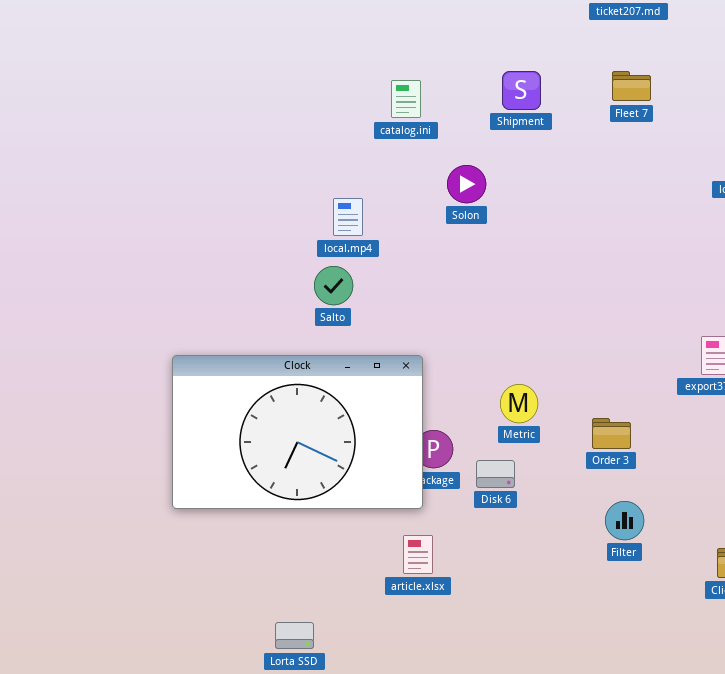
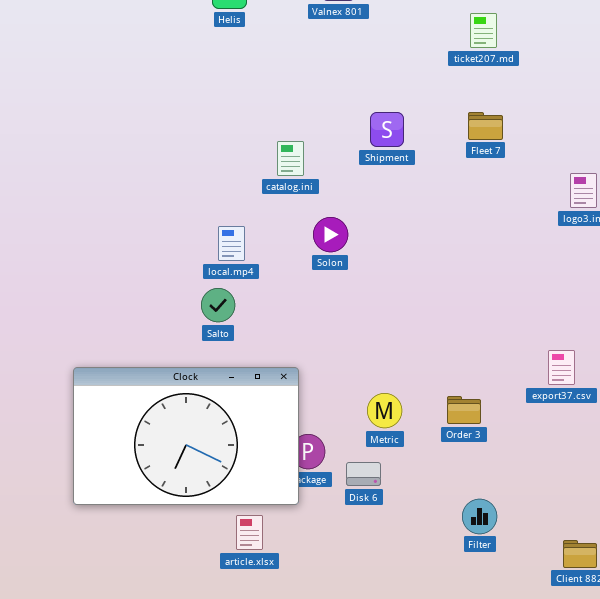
catalog.ini: [391,80,421,118] -> [277,141,304,176], moved
Solon: [447,165,486,203] -> [313,217,348,252], moved
Order 3: [592,418,631,449] -> [447,396,481,424], moved
article.xlsx: [403,535,433,574] -> [236,515,263,550], moved

